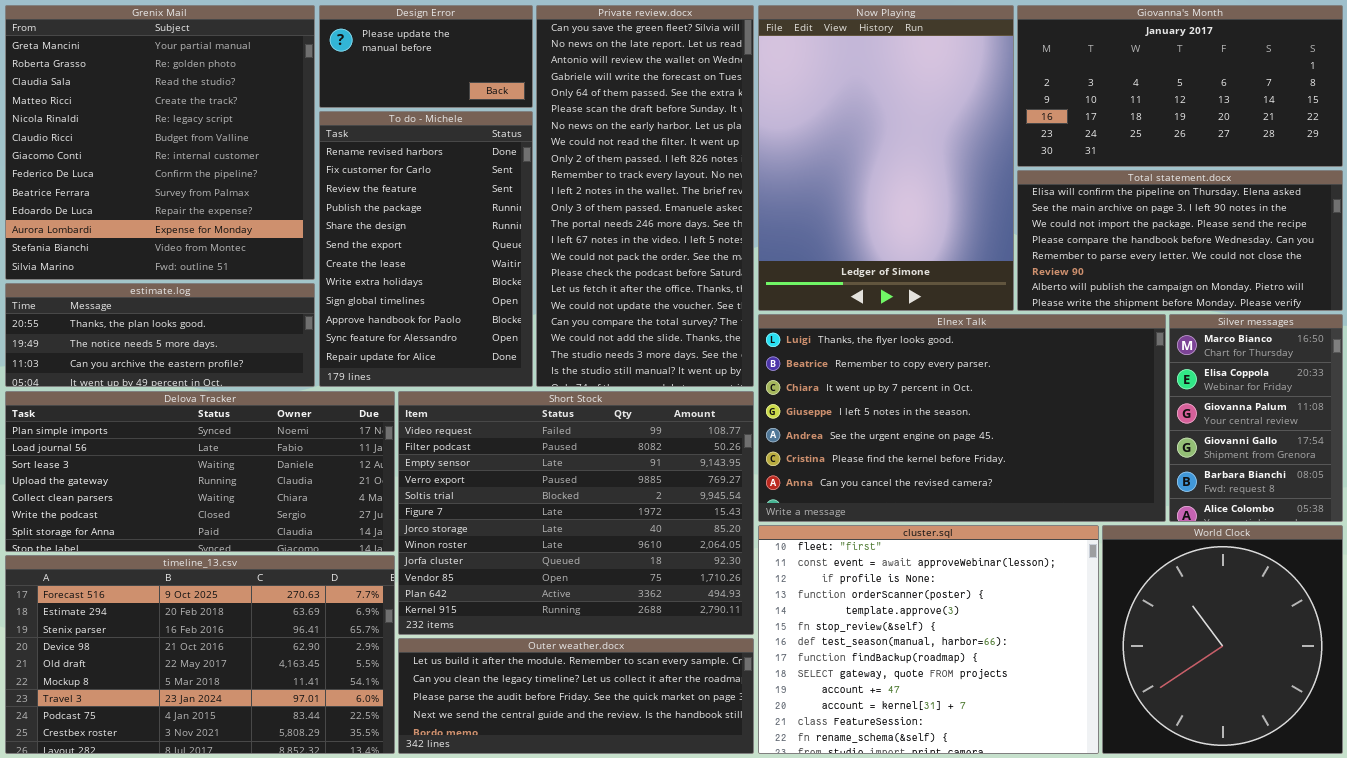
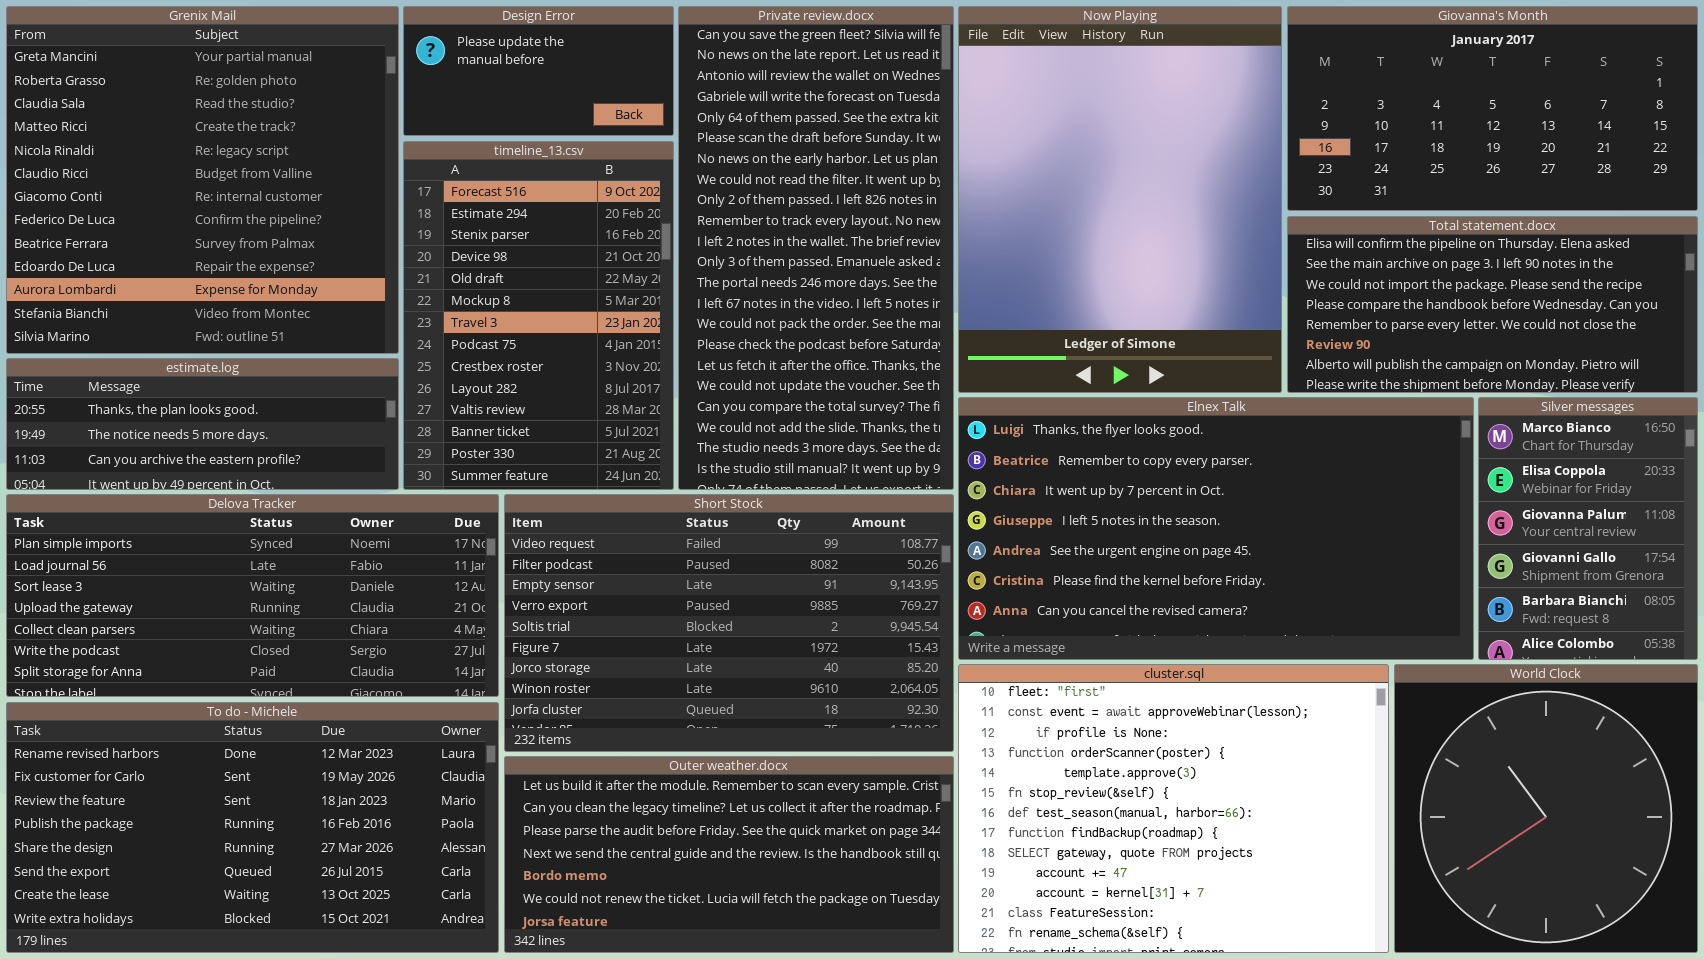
To do - Michele: [319,111,533,387] -> [6,702,499,953], moved, resized
Short Stock: [398,391,754,635] -> [504,494,954,752], resized
timeline_13.csv: [5,555,395,754] -> [403,141,674,490], moved, resized
Outer weather.docx: [398,638,754,754] -> [504,756,954,953], resized

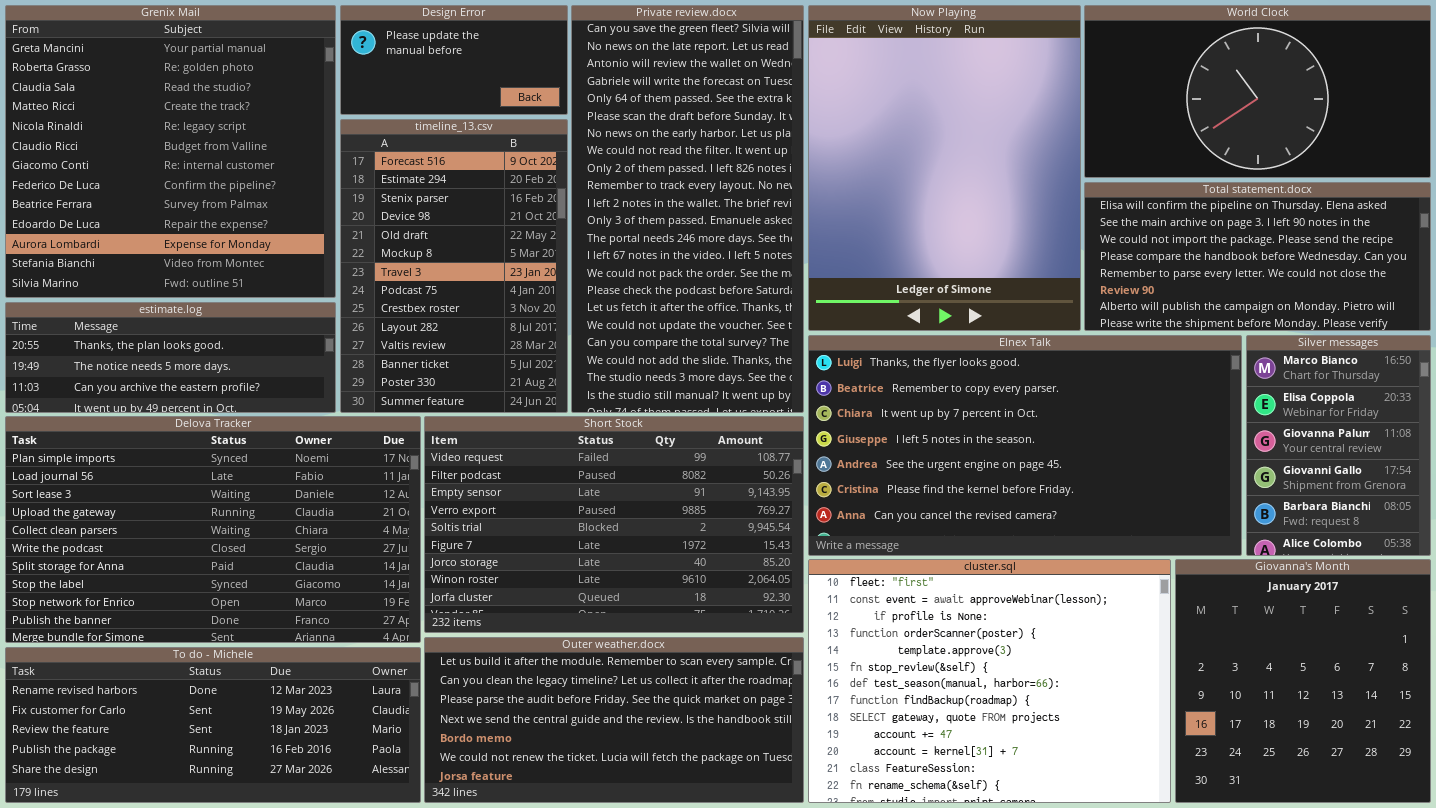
Giovanna's Month: [1287,6,1698,211] -> [1175,559,1431,803], moved, resized
Delova Tracker: [6,494,499,697] -> [5,416,421,643], resized
World Clock: [1394,664,1698,953] -> [1084,5,1431,178], moved, resized
To do - Michele: [6,702,499,953] -> [5,647,421,803], resized

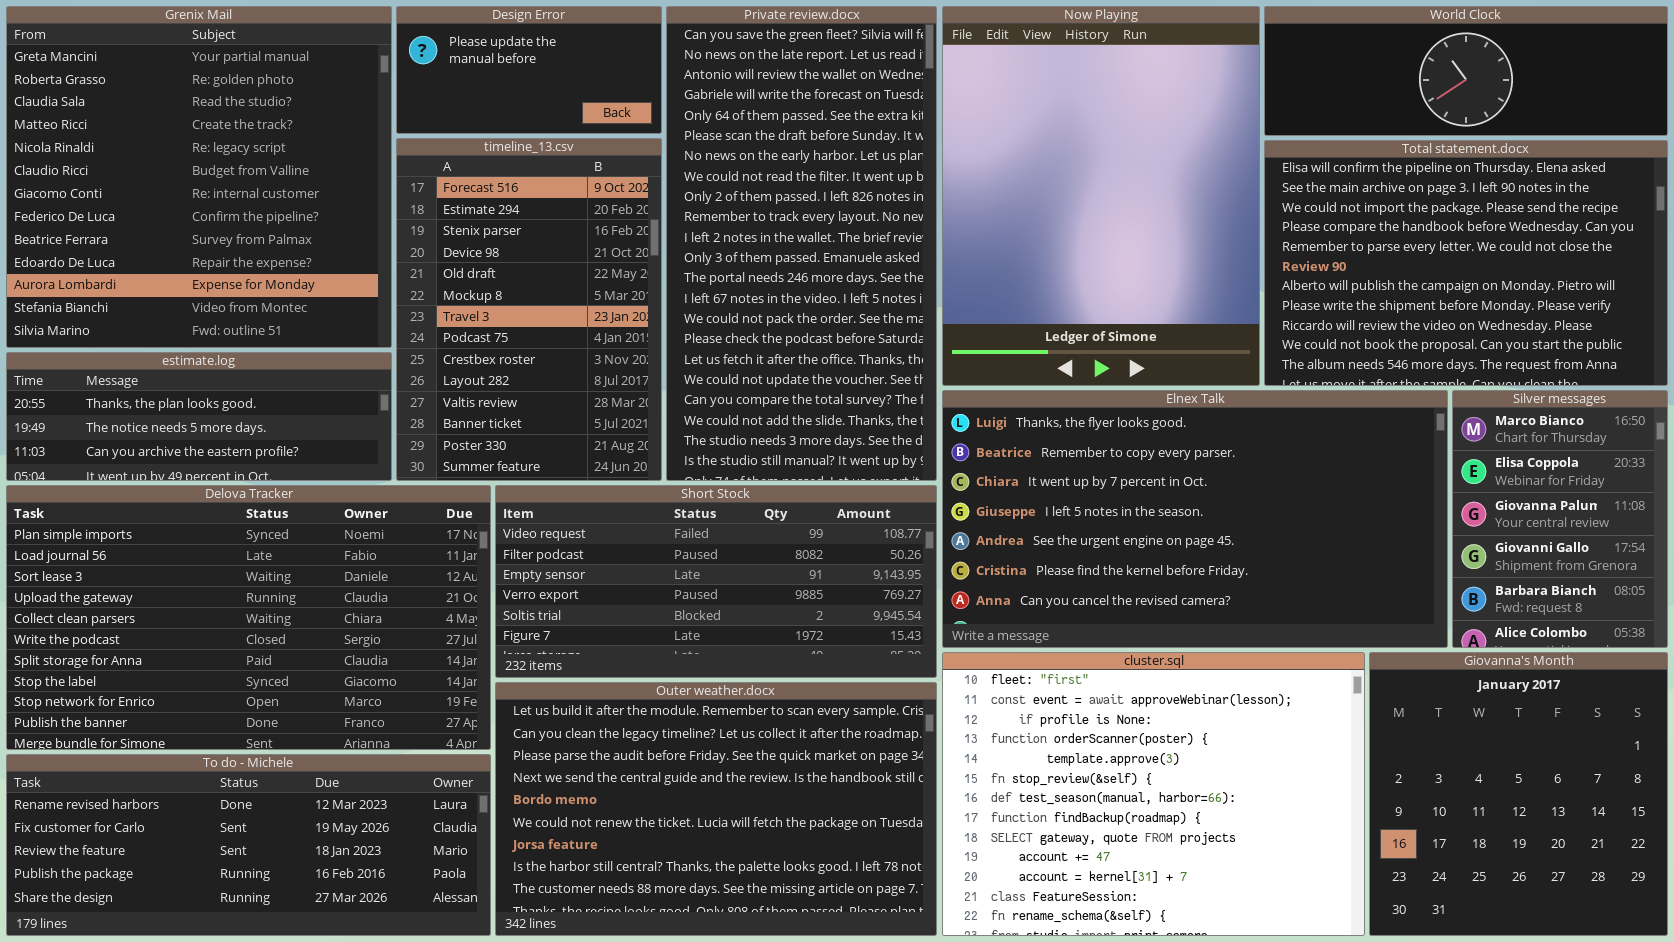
World Clock: [1084,5,1431,178] -> [1264,6,1668,136], resized
Total statement.docx: [1084,182,1431,331] -> [1264,140,1668,386], resized
Short Stock: [424,416,804,633] -> [495,485,937,678], resized
Outer weather.docx: [424,637,804,803] -> [495,682,937,936], resized

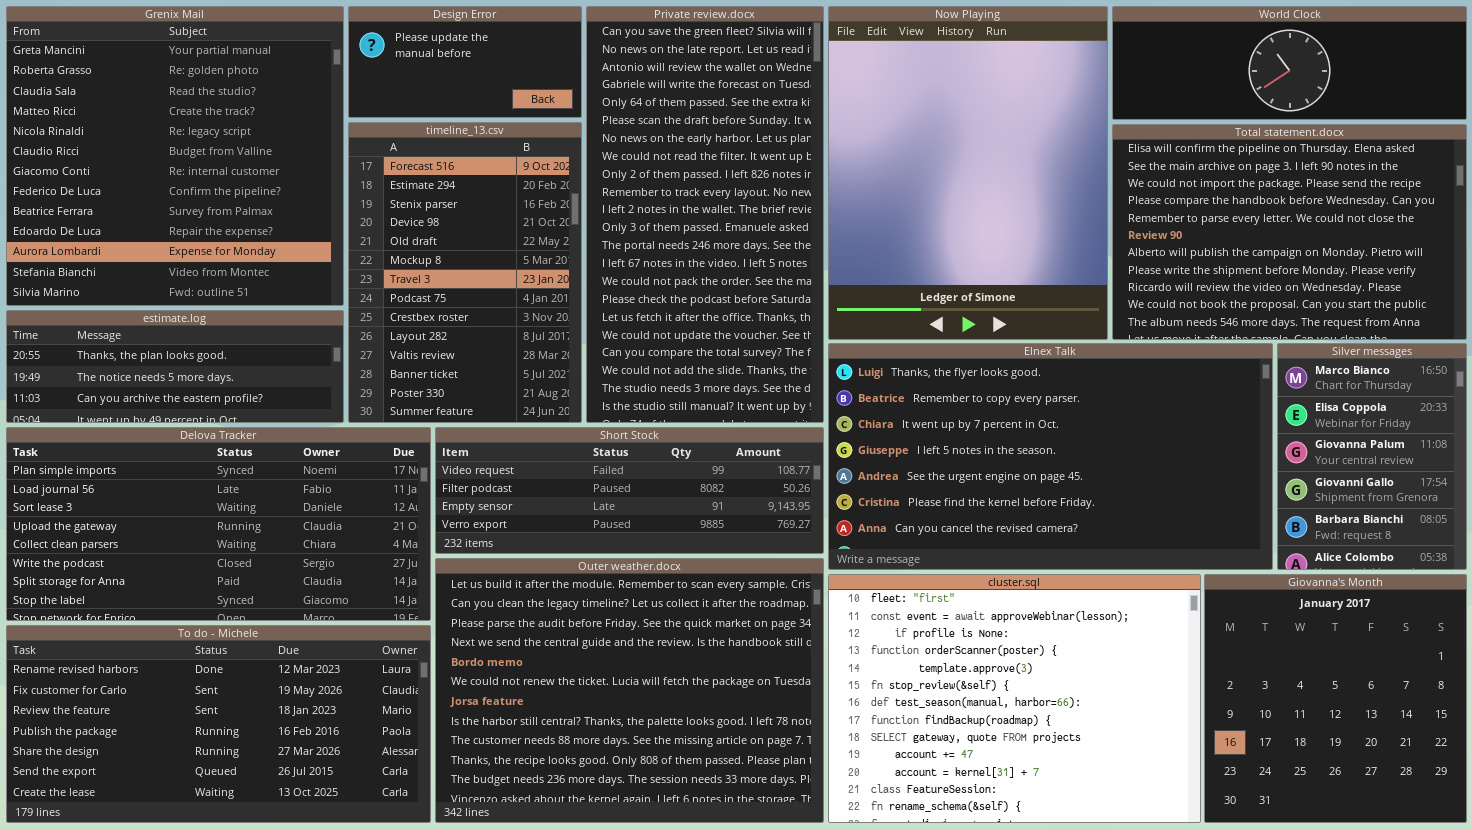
Delova Tracker: [6,485,491,750] -> [6,427,431,621], resized
Short Stock: [495,485,937,678] -> [435,427,824,554], resized
Outer weather.docx: [495,682,937,936] -> [435,558,824,823], resized
To do - Michele: [6,754,491,936] -> [6,625,431,823], resized

